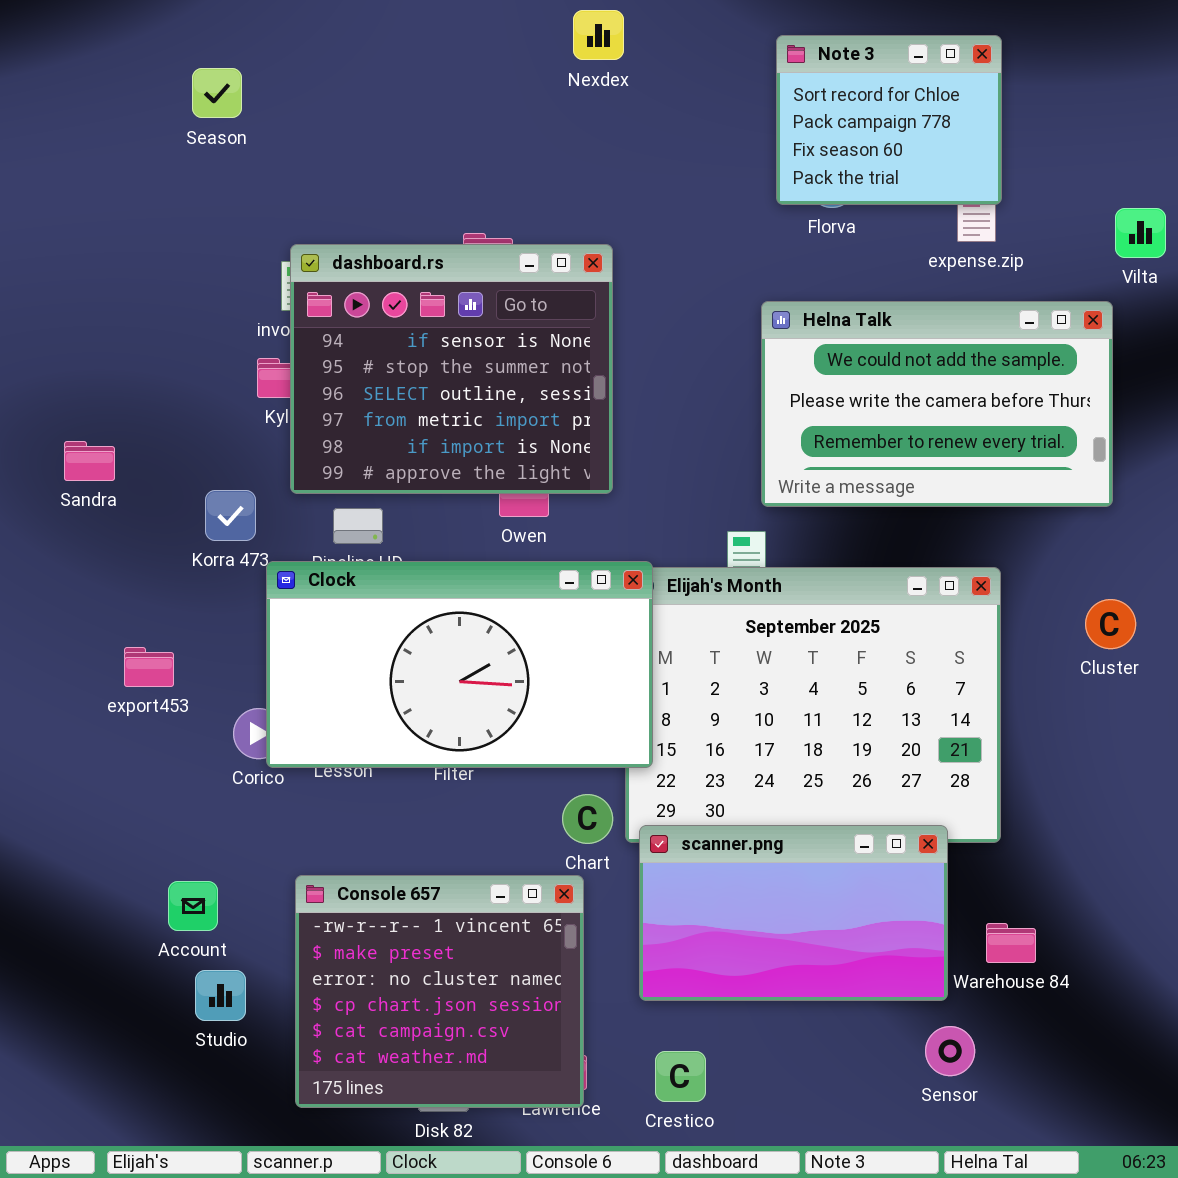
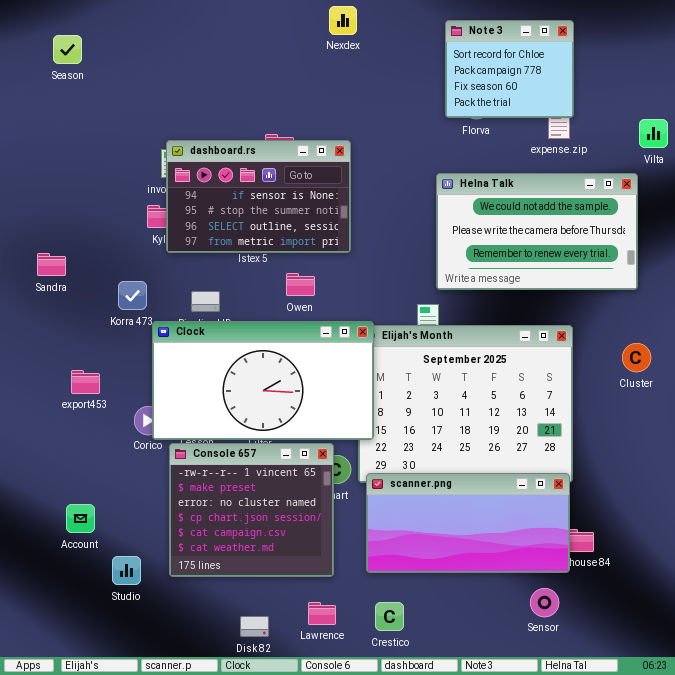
Season: [192,68,242,118] -> [53,35,82,64], moved
dashboard.rs: [290,244,613,494] -> [166,140,351,253], resized
scanner.png: [639,825,948,1001] -> [366,473,570,573], resized
Console 657: [295,875,584,1108] -> [169,443,334,577], moved
Account: [168,881,218,931] -> [66,504,95,533], moved

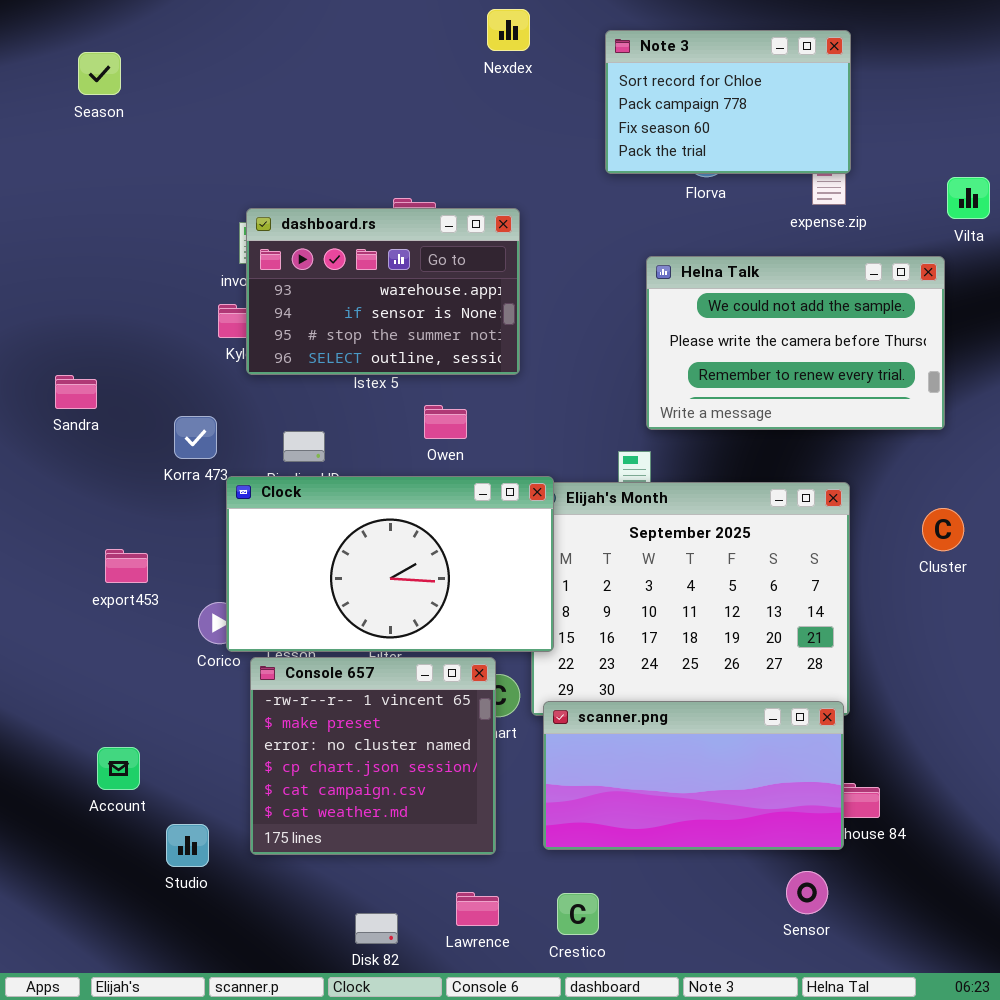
Note 3: [445,20,574,118] -> [605,30,851,174], resized
dashboard.rs: [166,140,351,253] -> [246,208,520,375], scrolled up 1 row

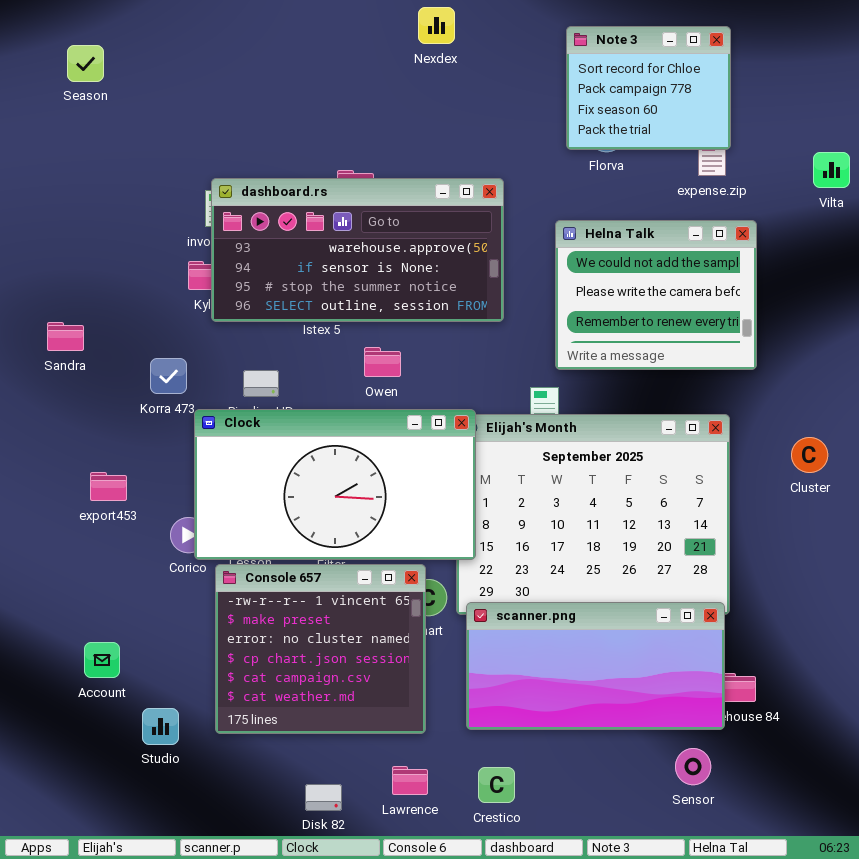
Note 3: [605,30,851,174] -> [566,26,731,150], resized
dashboard.rs: [246,208,520,375] -> [211,178,504,322], resized
Helna Talk: [646,256,945,430] -> [555,220,757,370], resized

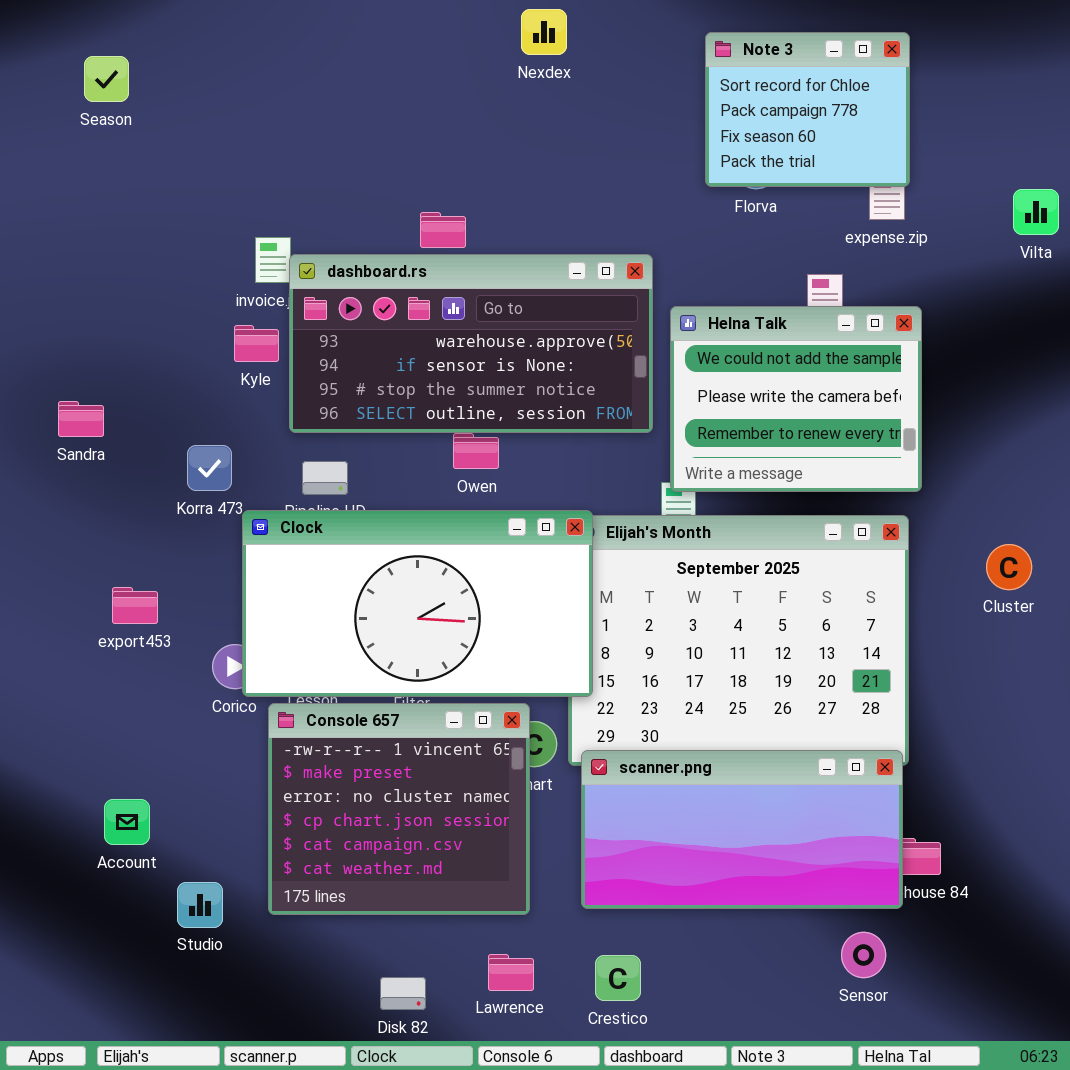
dashboard.rs: [211,178,504,322] -> [289,254,653,433], moved
Helna Talk: [555,220,757,370] -> [670,306,922,492], moved

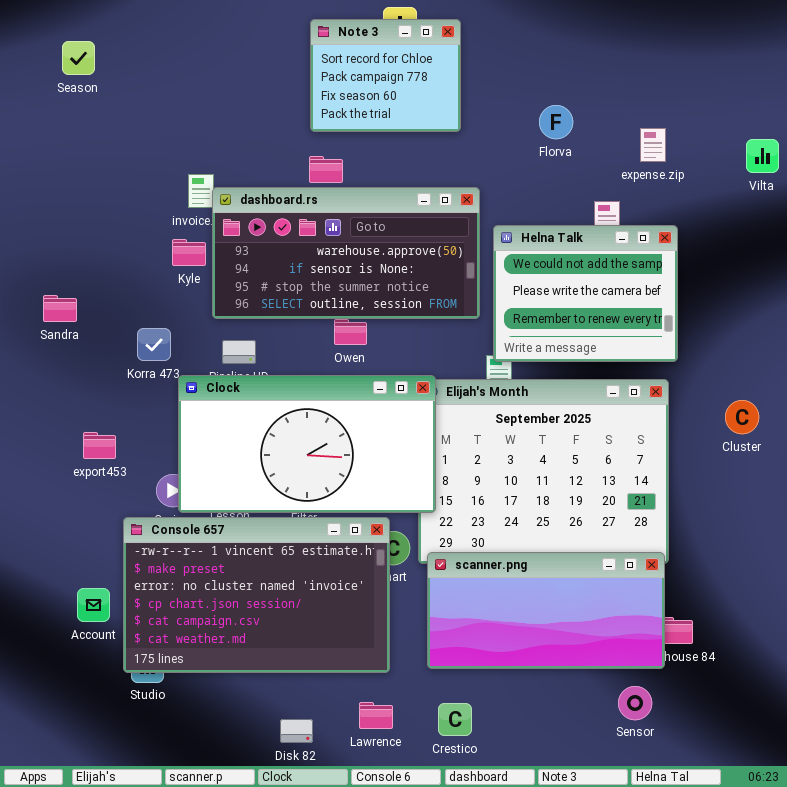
Note 3: [705,32,910,187] -> [310,19,461,132], moved
Console 657: [268,703,530,915] -> [123,517,390,673], resized

